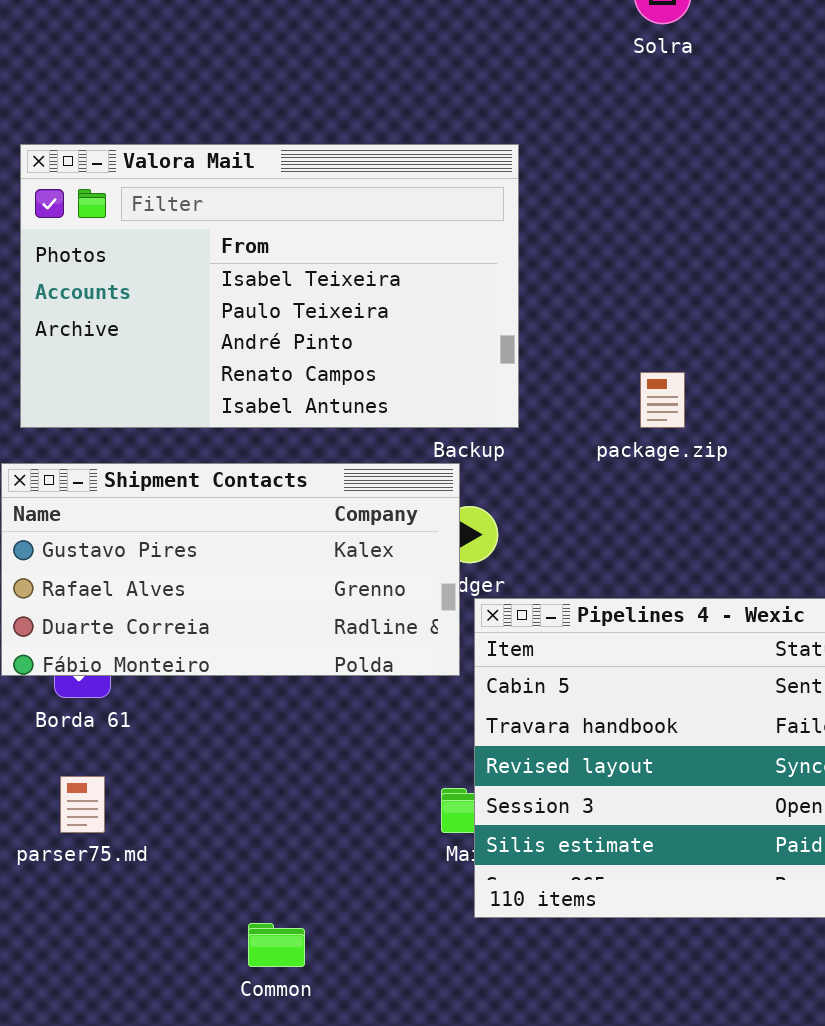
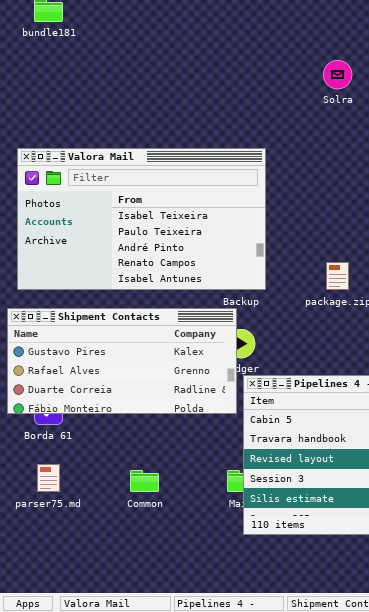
Common: [248,923,305,967] -> [130,470,159,492], moved

